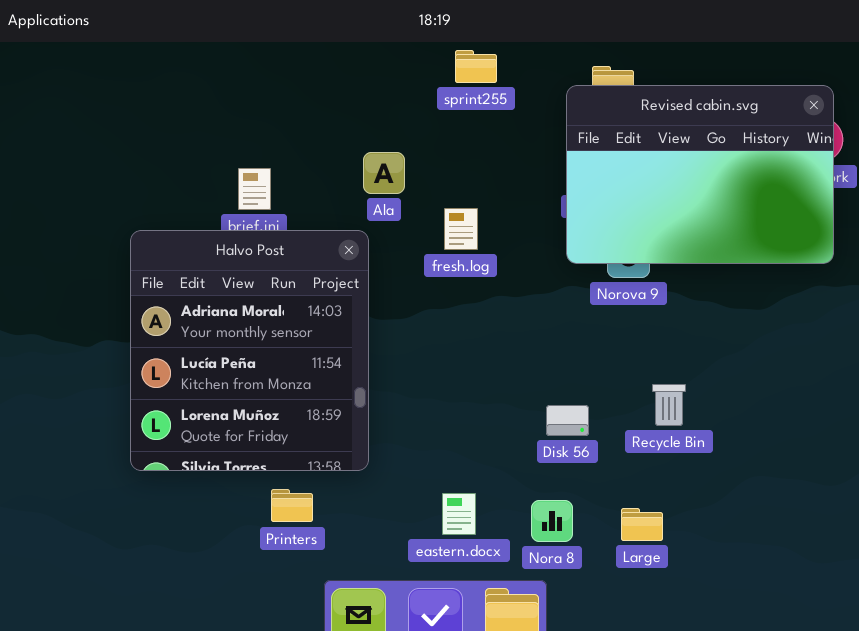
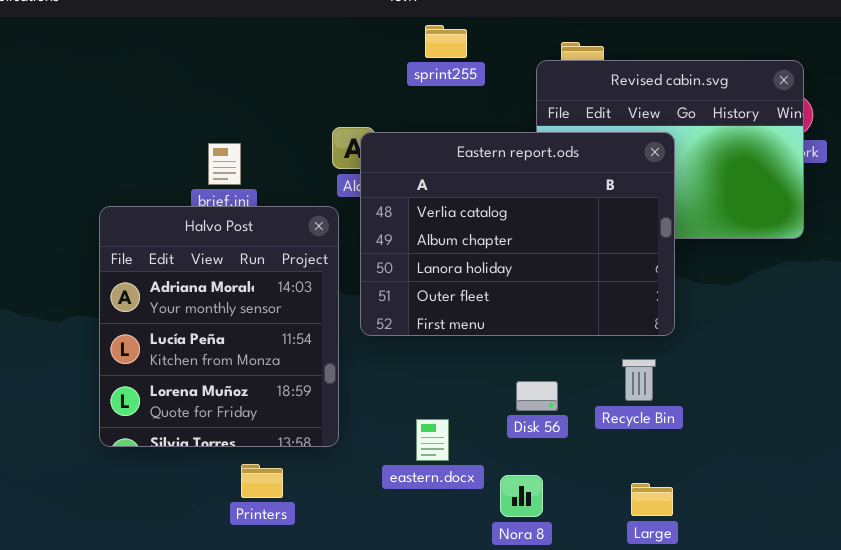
Eastern report.ods: none -> [360,132,675,336], opened
eastern.docx: [442,493,476,535] -> [416,419,449,461], moved
Large: [621,508,663,541] -> [631,483,673,516], moved

